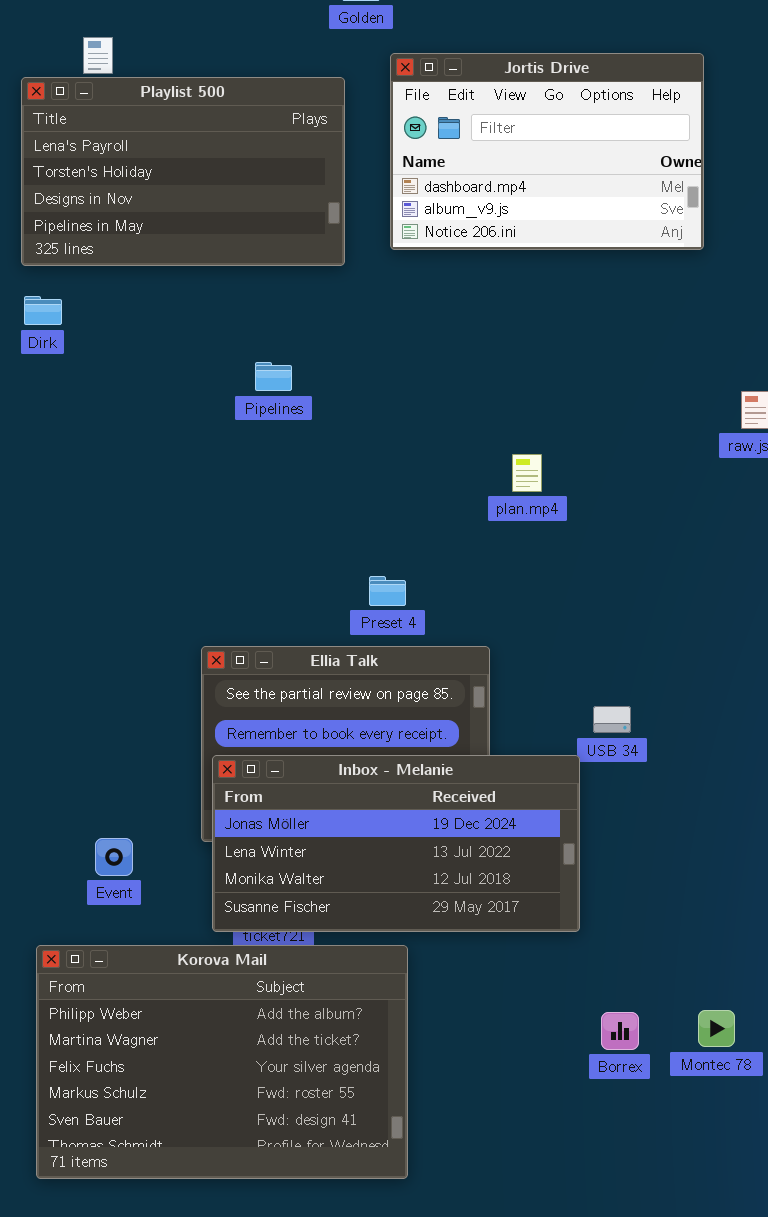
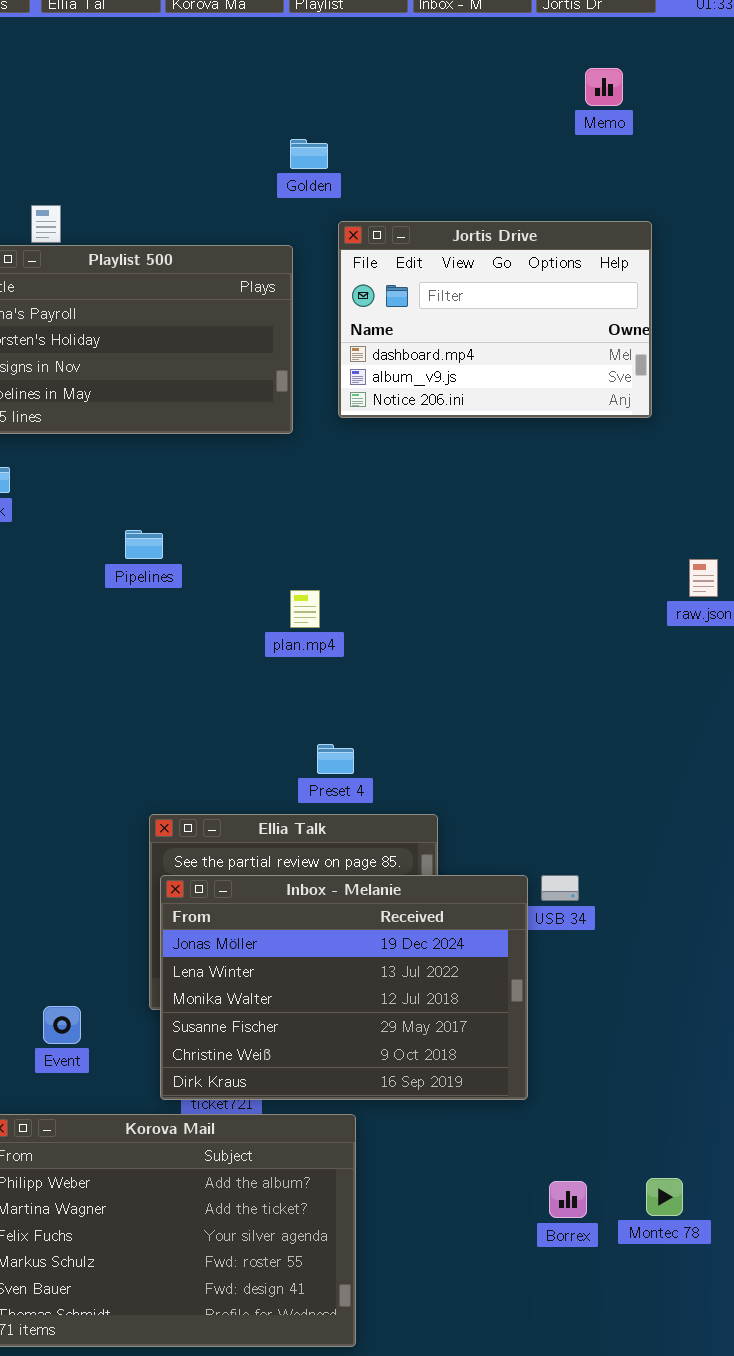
Pipelines: [255,362,292,391] -> [125,530,163,559], moved
plan.mp4: [512,454,542,492] -> [290,590,320,628], moved
Inbox - Melanie: [212,755,580,932] -> [160,875,528,1100], resized

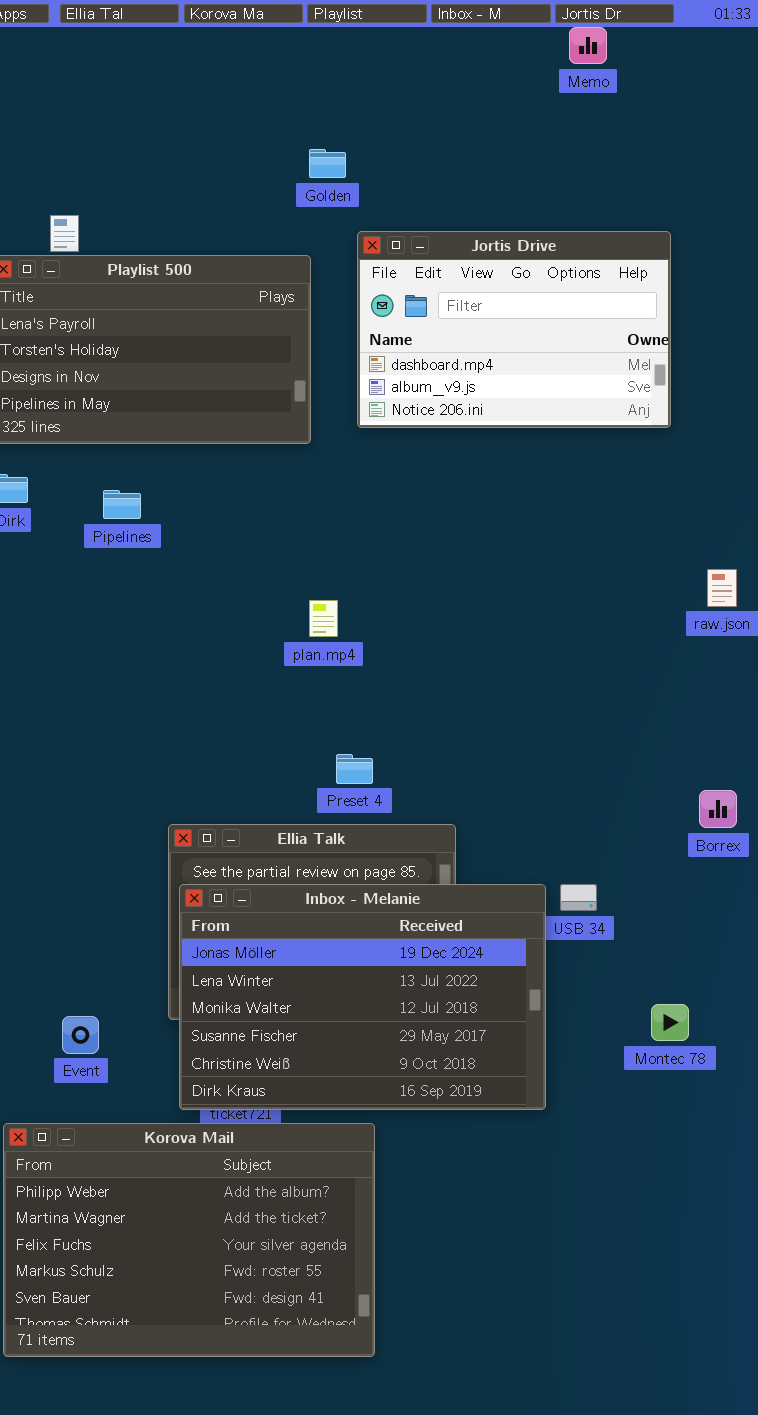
Memo: [585,68,623,106] -> [569,27,607,64], moved
Pipelines: [125,530,163,559] -> [103,490,141,519], moved
Montec 78: [646,1178,683,1216] -> [651,1004,689,1041], moved
Borrex: [549,1181,587,1218] -> [699,790,737,828], moved

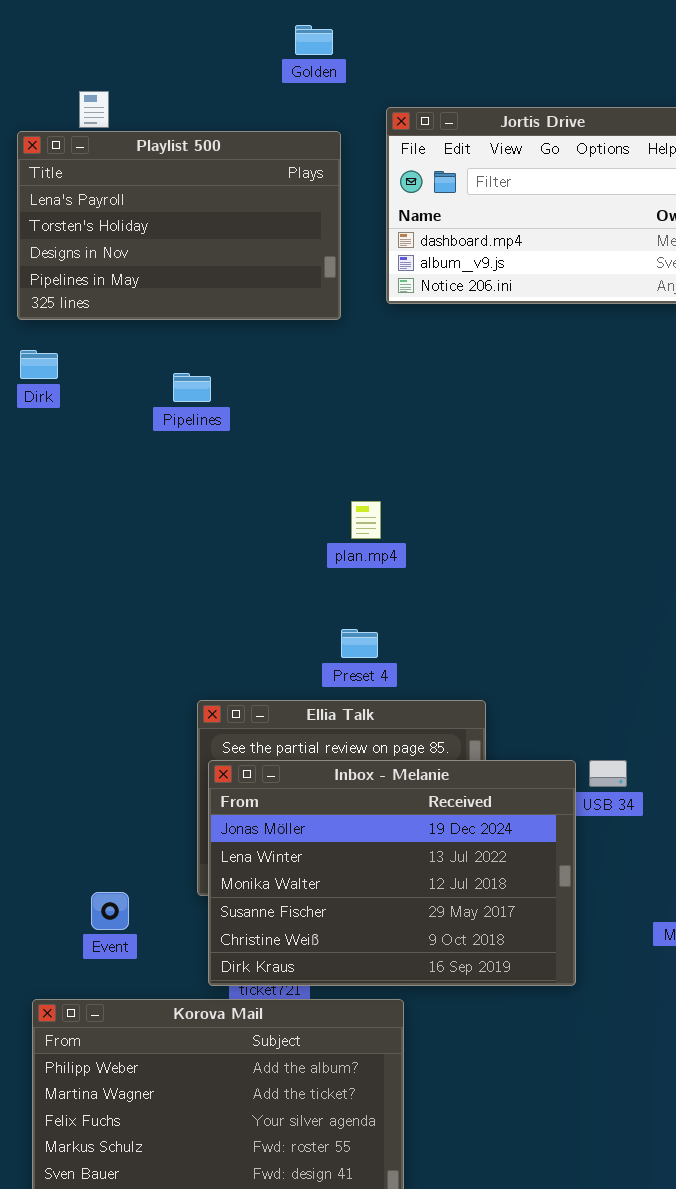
Golden: [309,149,346,178] -> [295,25,333,55], moved
Pipelines: [103,490,141,519] -> [173,373,211,402], moved
plan.mp4: [309,600,338,637] -> [351,501,381,539], moved
Preset 4: [336,754,373,784] -> [341,629,378,658], moved

